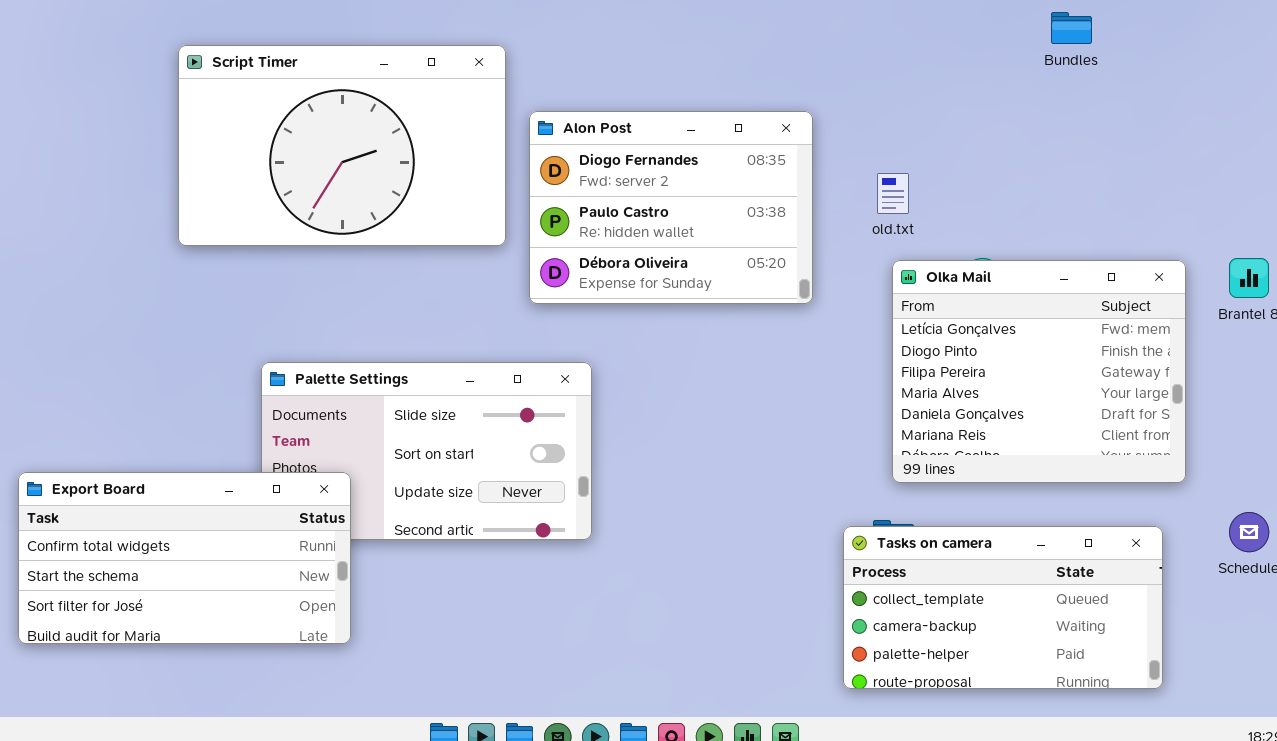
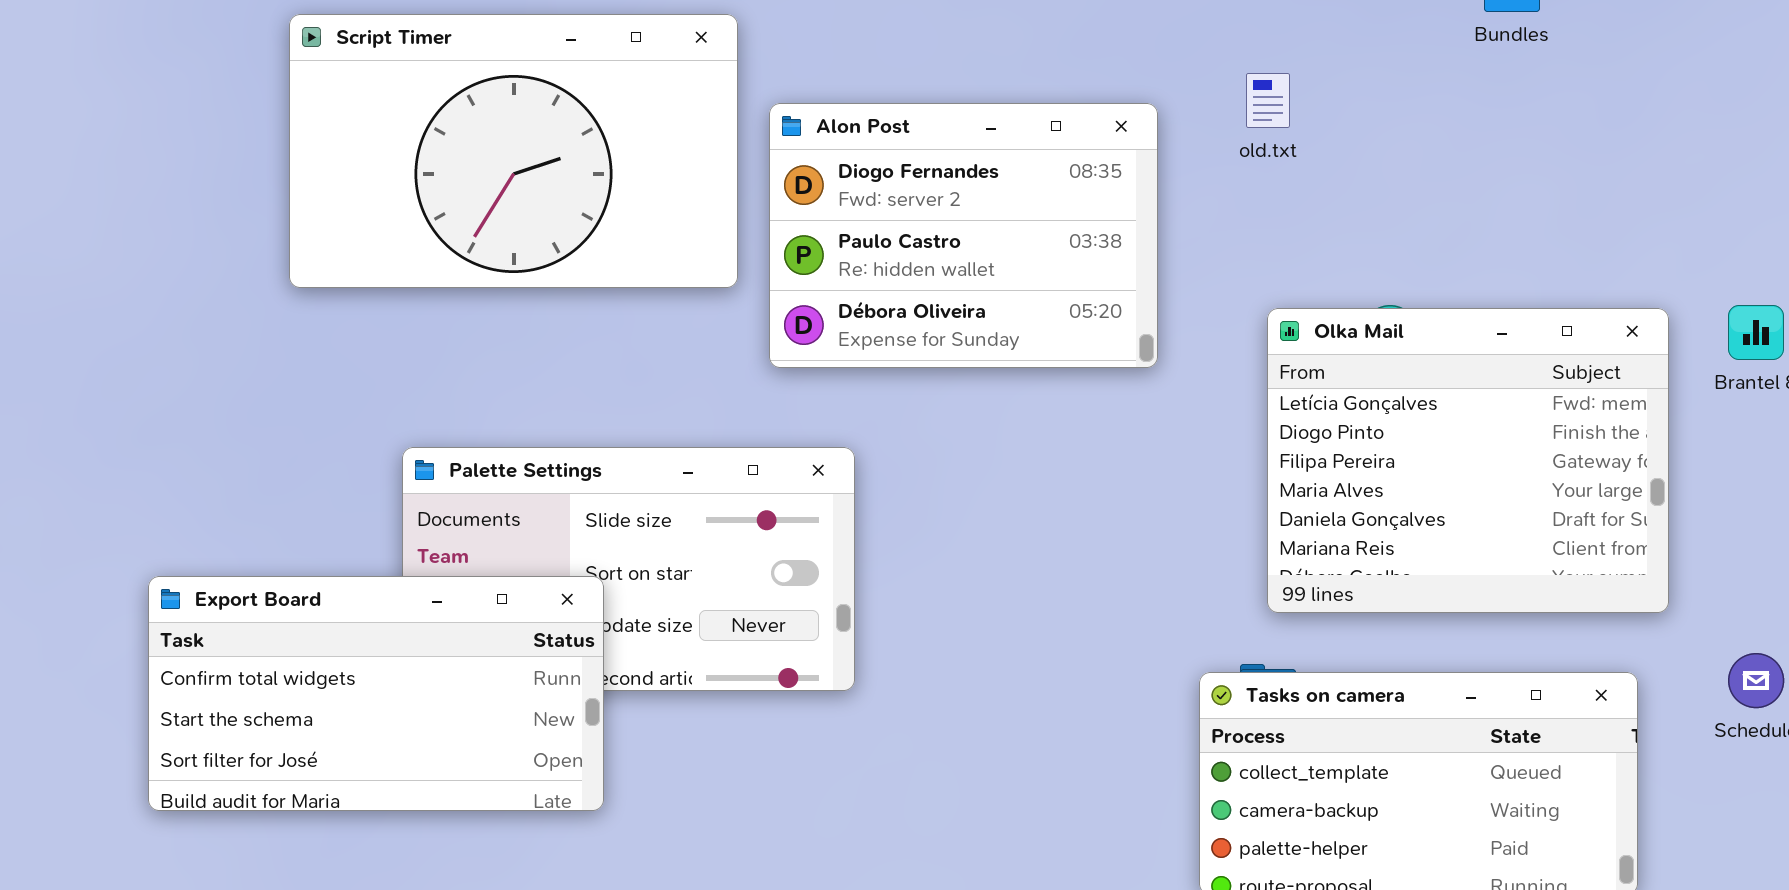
old.txt: [877,173,909,214] -> [1246,73,1290,128], moved
Export Board: [18,472,351,644] -> [148,576,604,811], moved

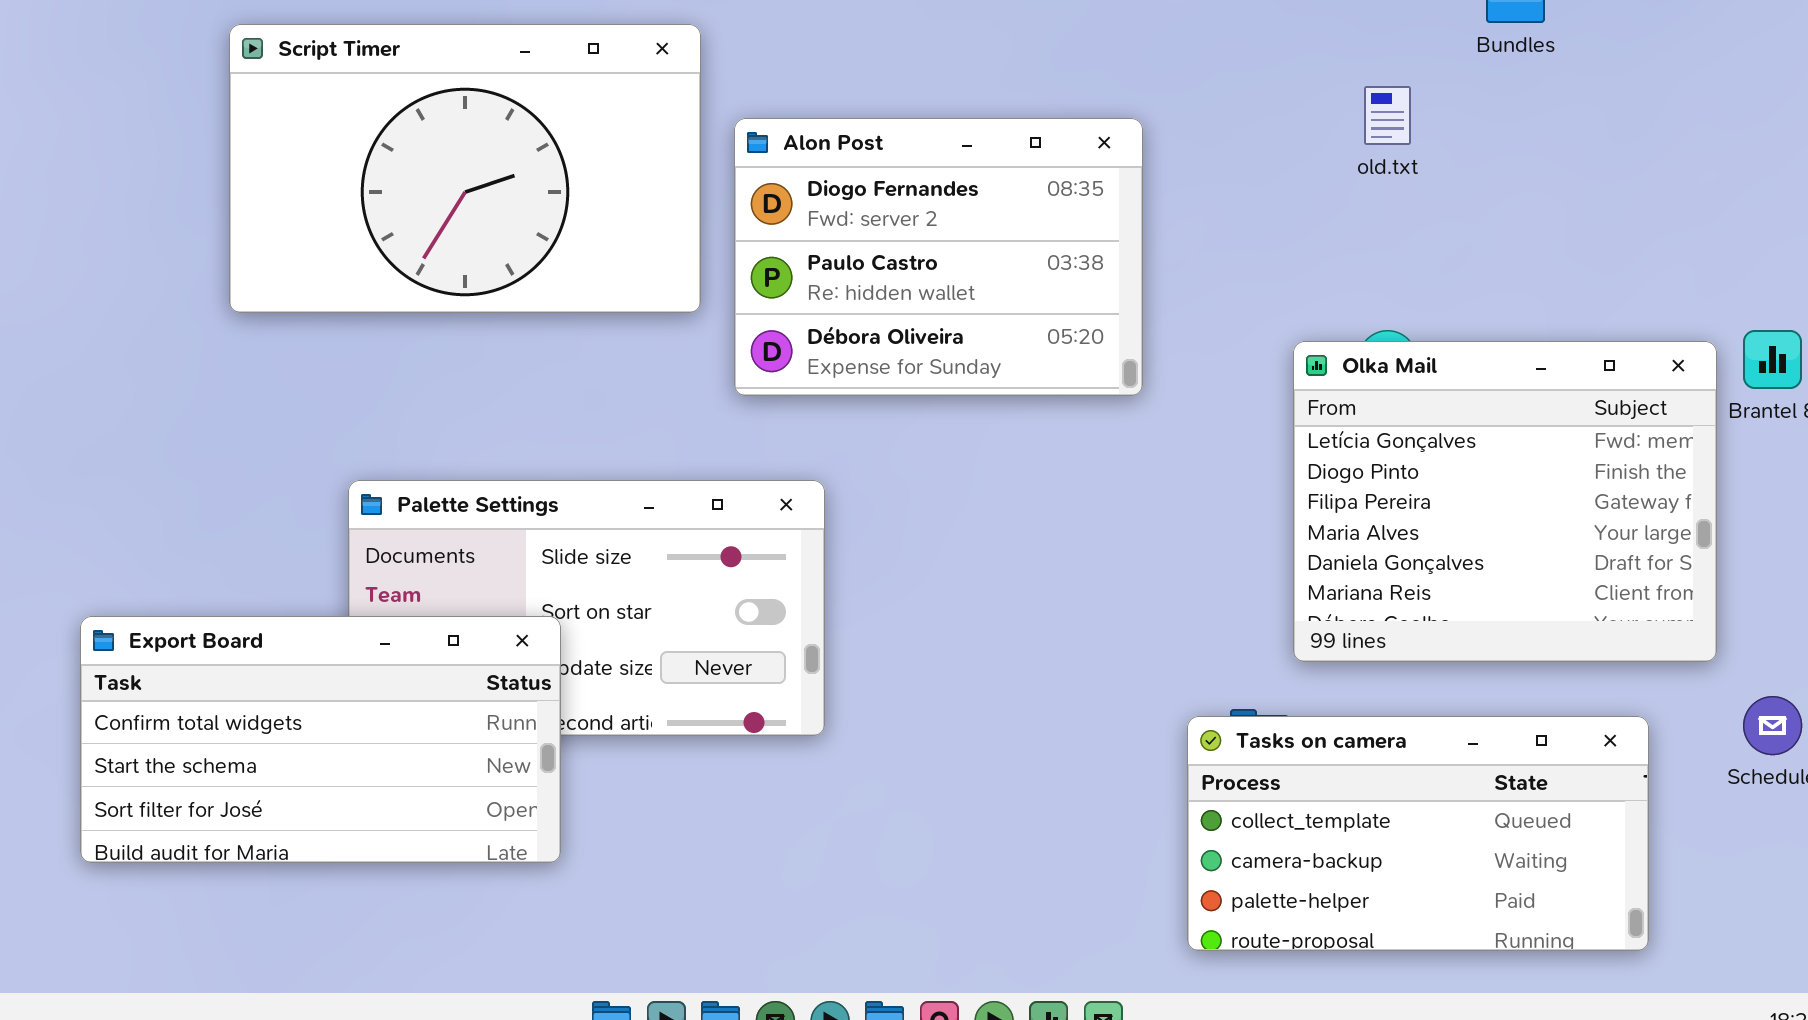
old.txt: [1246,73,1290,128] -> [1364,86,1411,145], moved
Olka Mail: [1267,308,1669,613] -> [1293,341,1717,662], moved

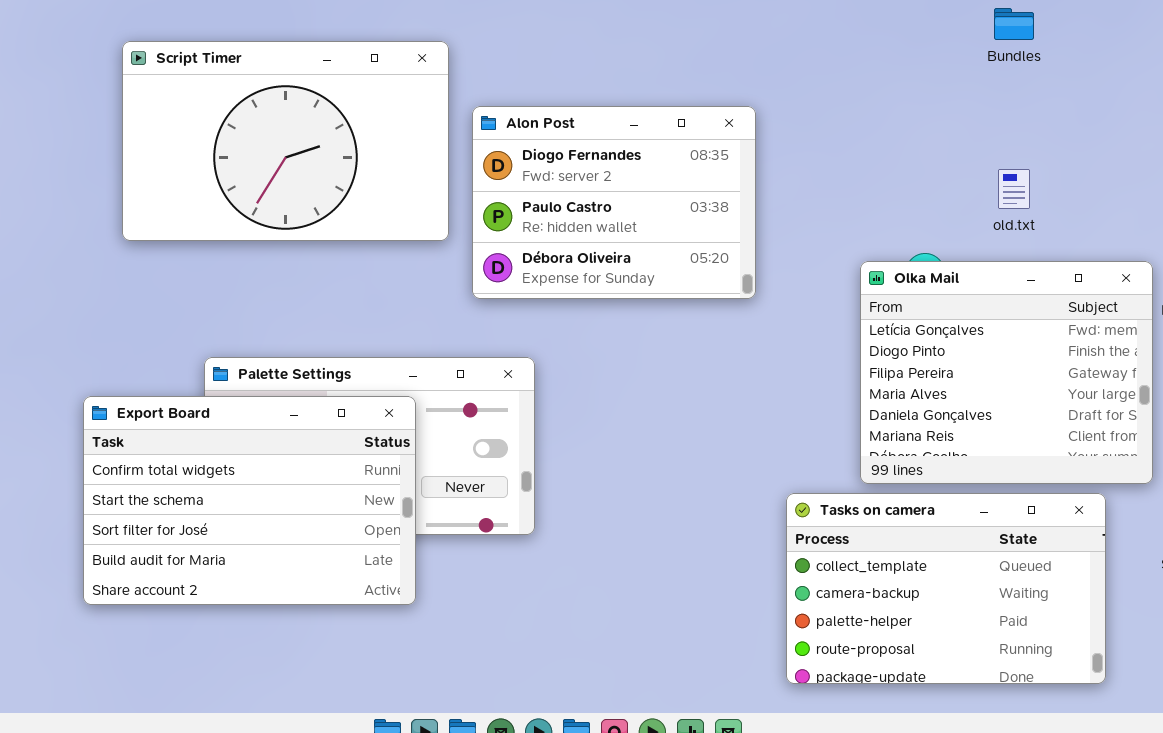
old.txt: [1364,86,1411,145] -> [998,169,1030,209], moved
Export Board: [80,616,561,863] -> [83,396,416,605], moved, resized
Tasks on camera: [1187,716,1649,951] -> [786,493,1106,684], resized

